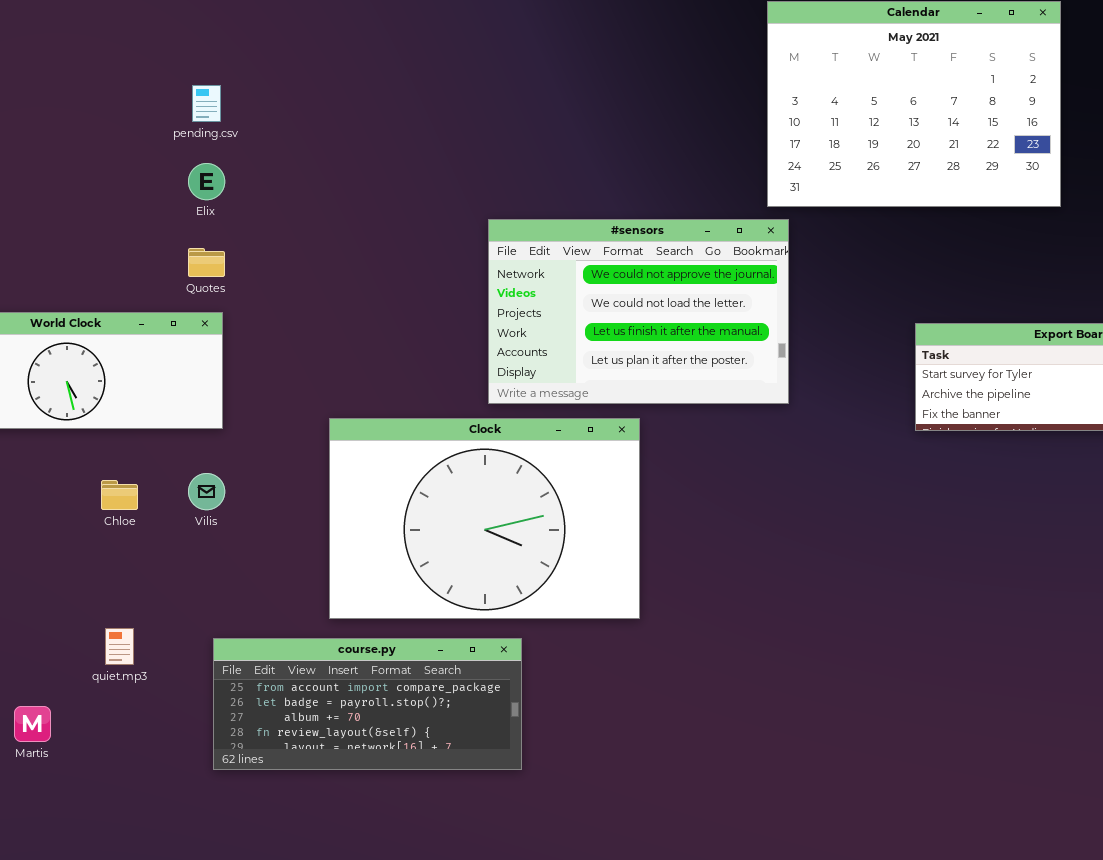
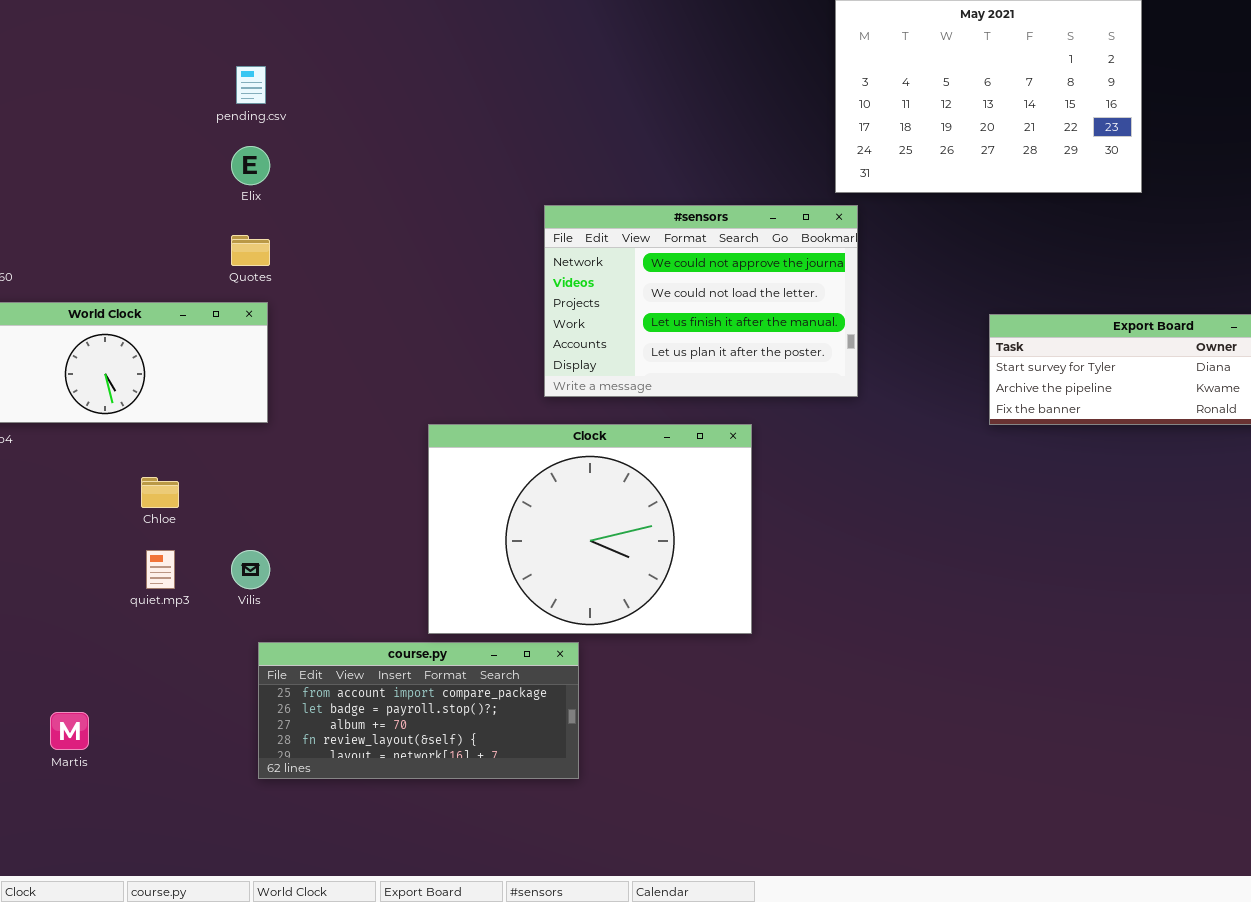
Clock: [329,418,640,619] -> [428,424,752,634], moved
Vilis: [188,473,225,510] -> [231,550,270,589], moved
quiet.mp3: [105,628,134,665] -> [146,550,175,589], moved

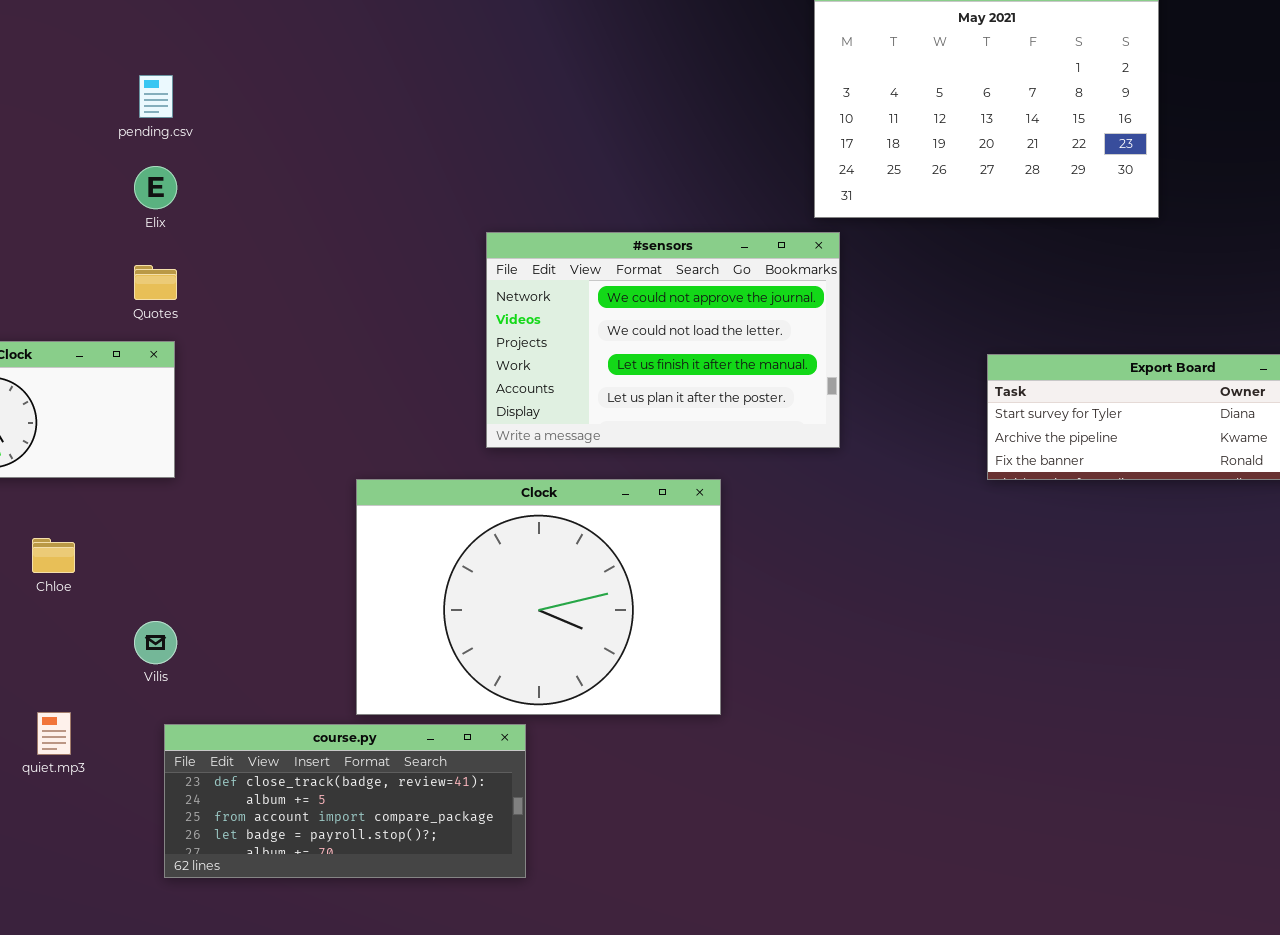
quiet.mp3: [146,550,175,589] -> [37,712,71,755], moved
course.py: [258,642,579,779] -> [164,724,526,878], scrolled up 2 rows

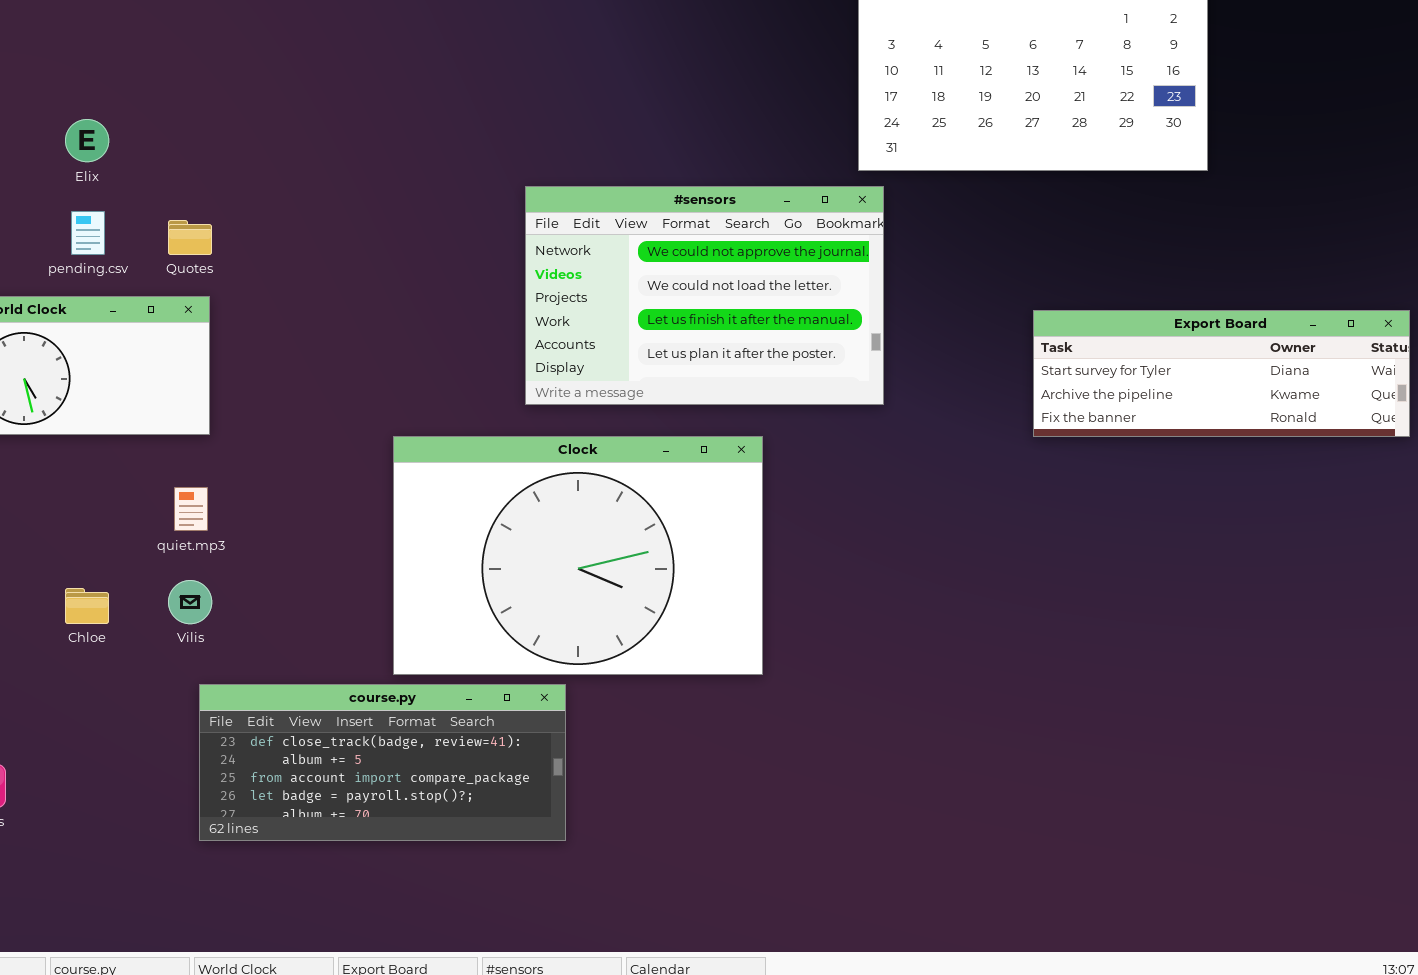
pending.csv: [139,75,173,118] -> [71,211,105,255], moved
Elix: [134,166,177,209] -> [65,119,109,162], moved
Chloe: [32,538,75,573] -> [65,588,109,624], moved
quiet.mp3: [37,712,71,755] -> [174,487,208,531], moved

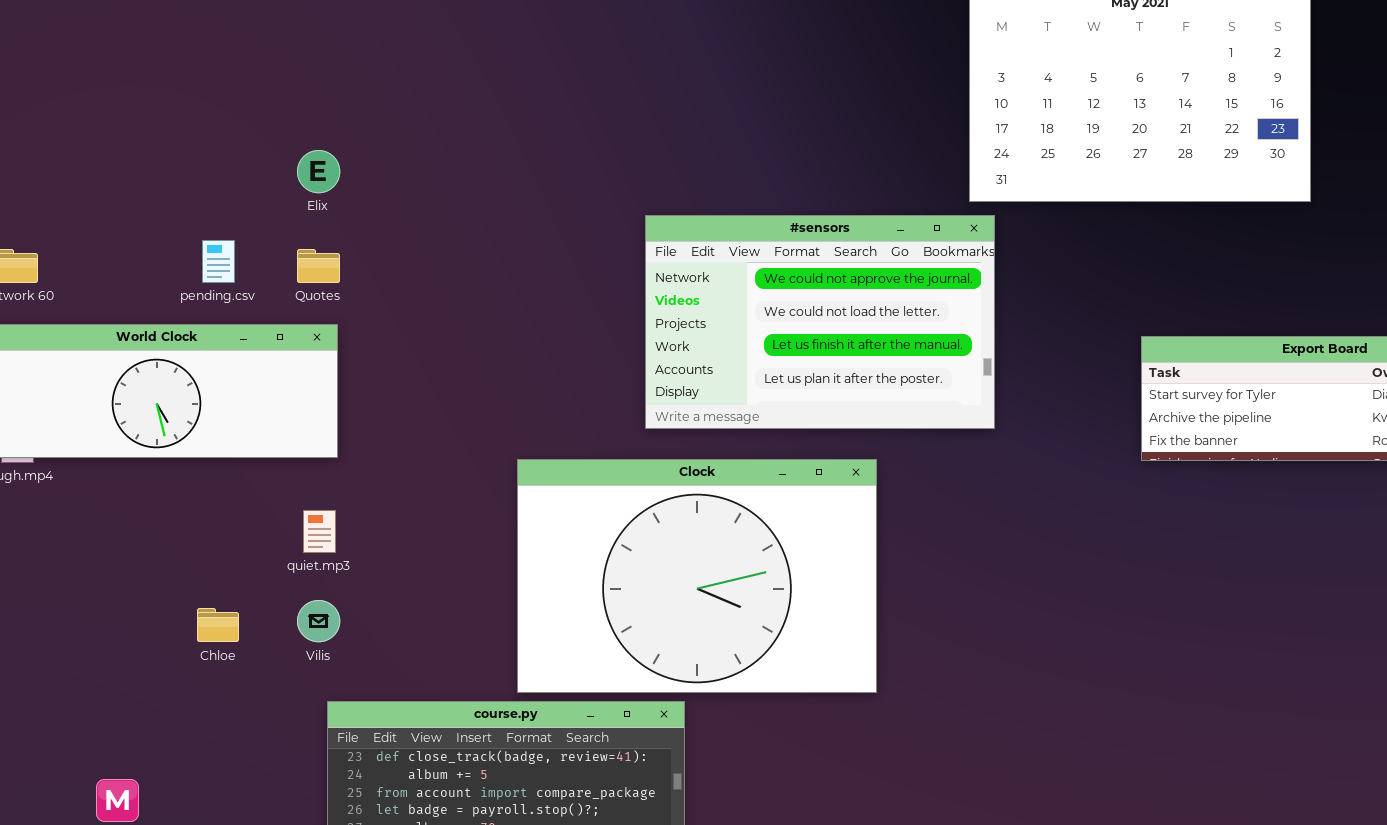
Elix: [65,119,109,162] -> [297,150,340,193], moved

